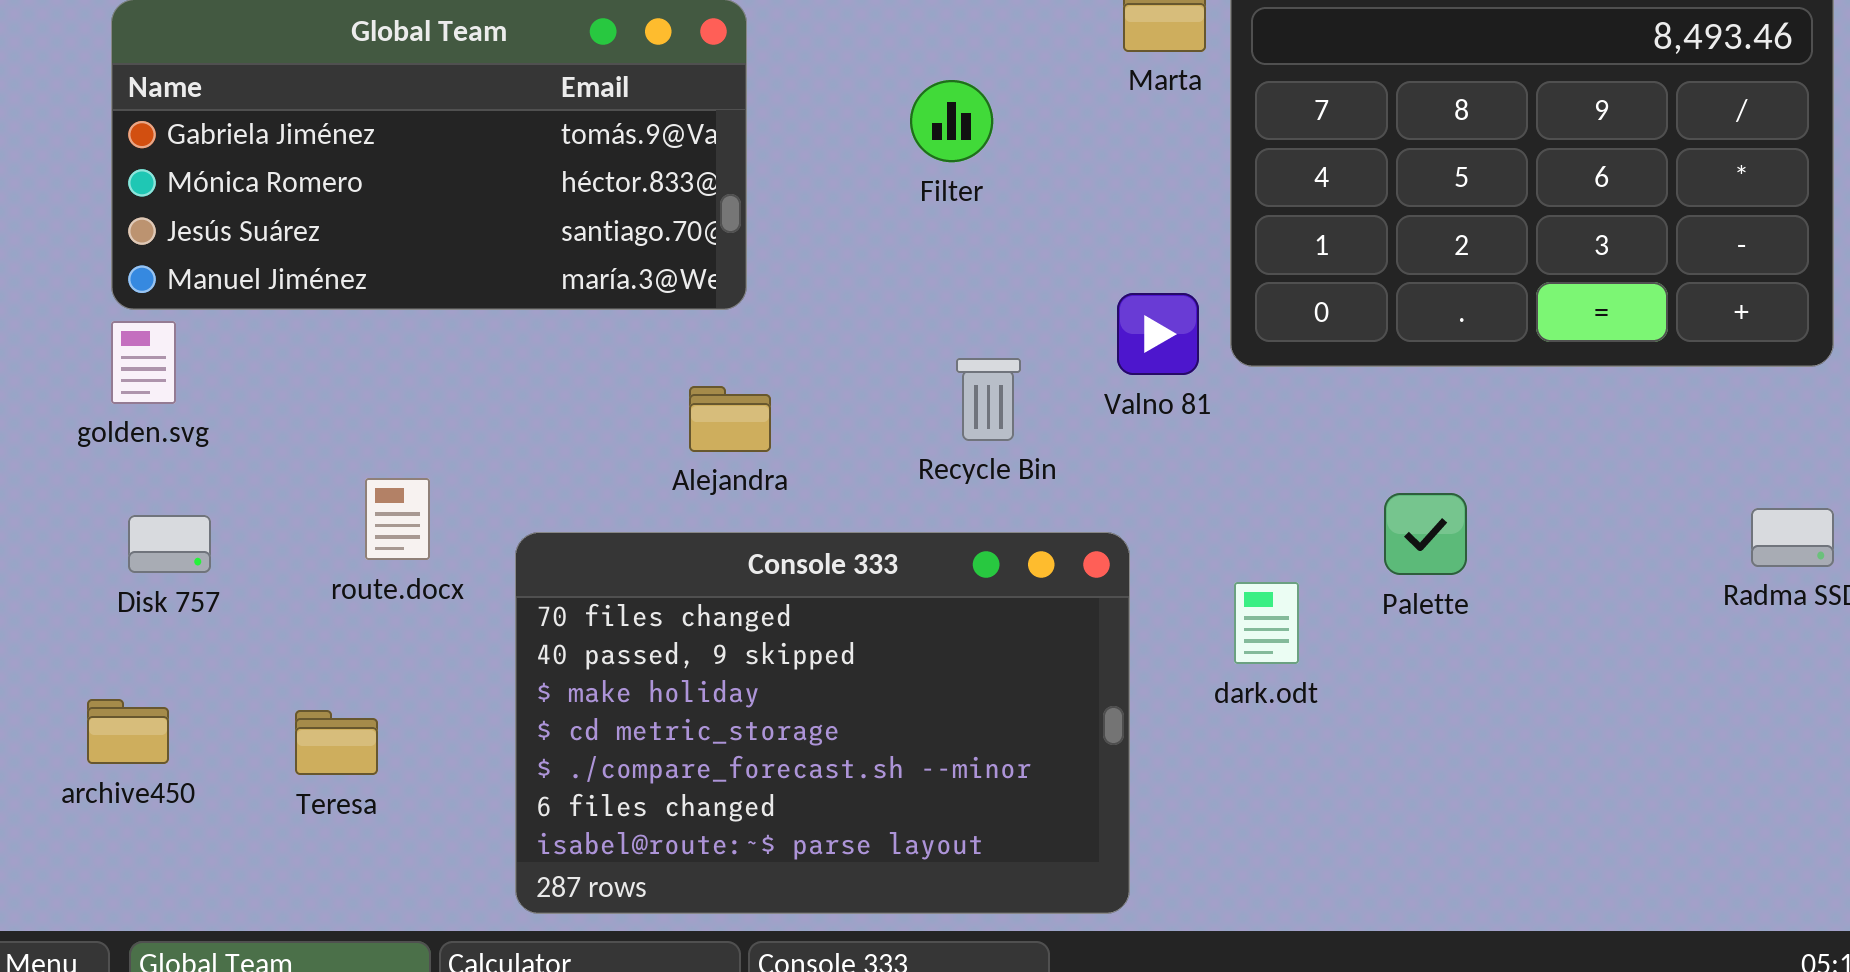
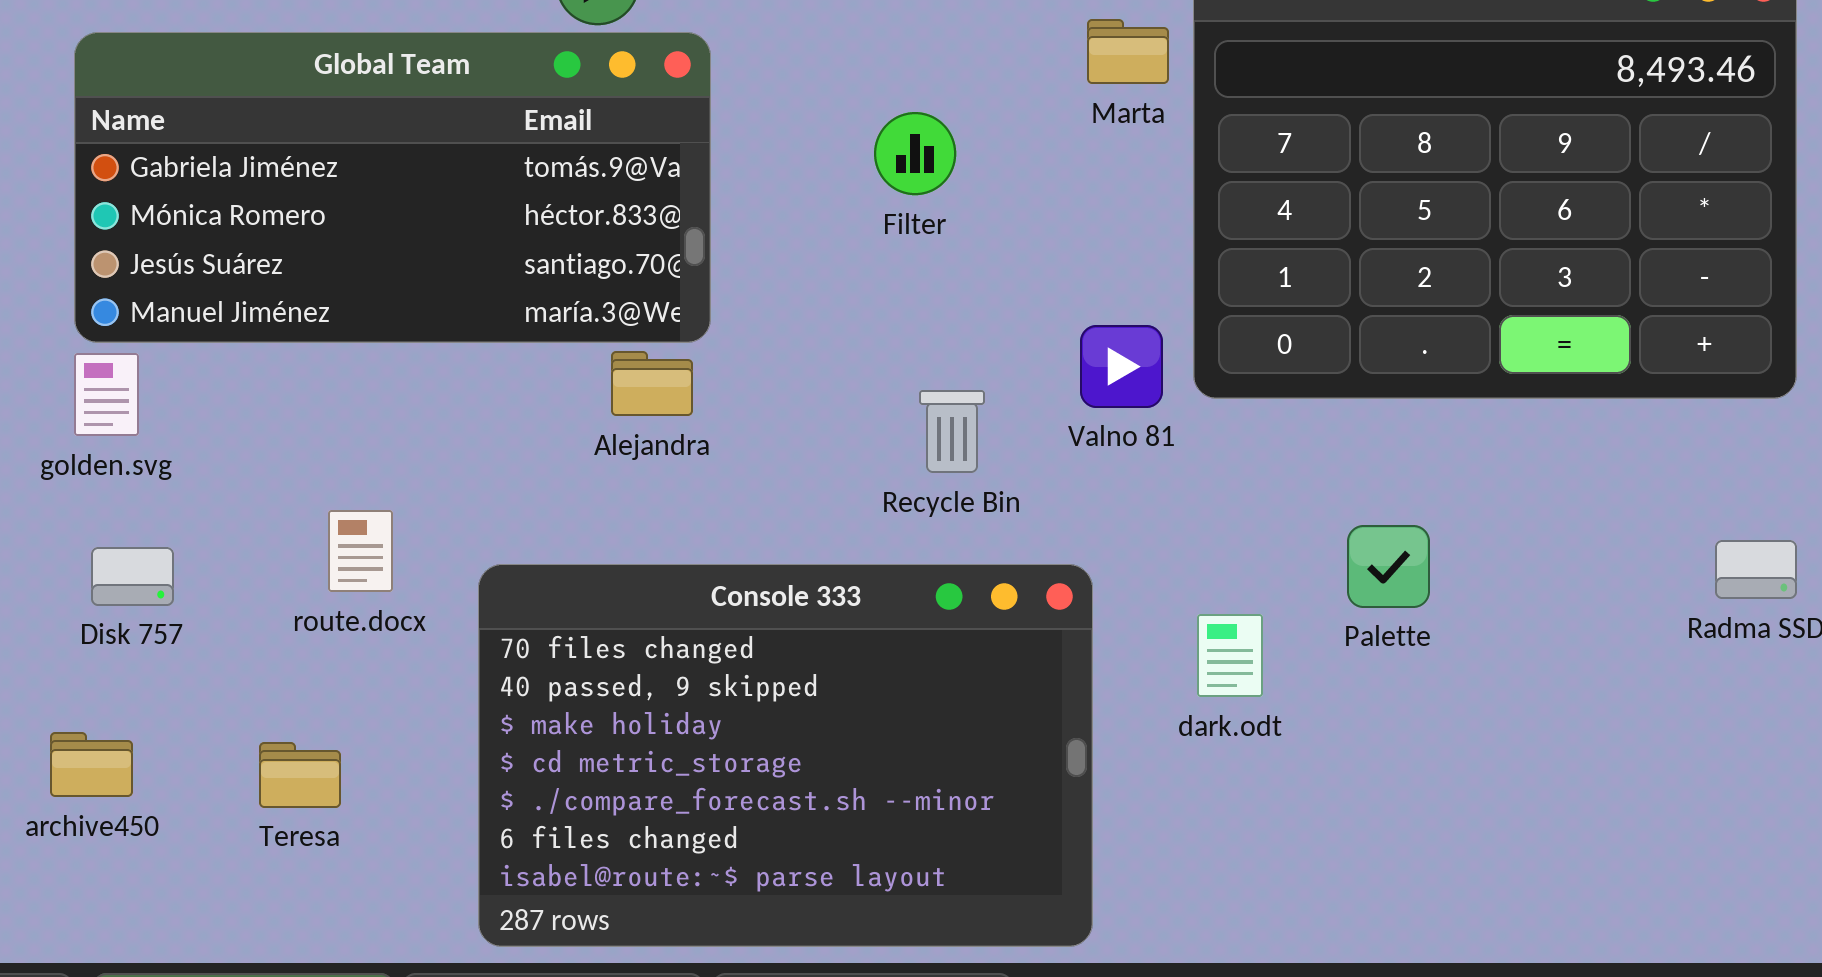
Alejandra: [689,386,771,452] -> [611,351,693,416], moved

